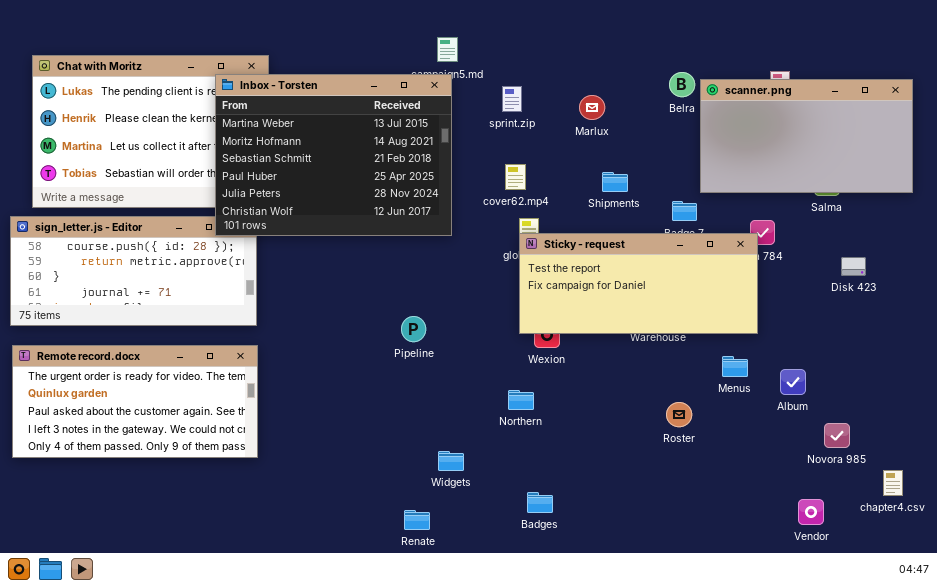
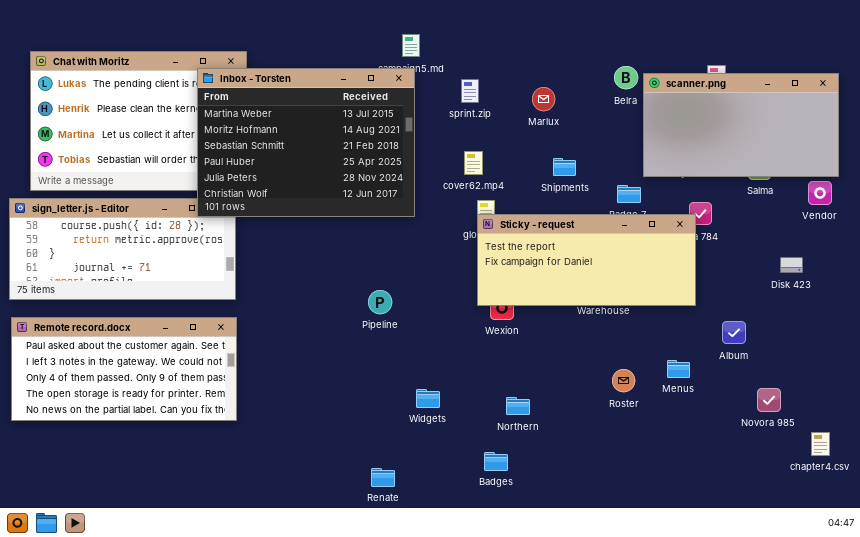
Disk 423: [841,257,866,276] -> [780,257,803,273], moved
Remote record.docx: [12,345,258,458] -> [11,317,237,421], scrolled down 2 rows
Menus: [722,356,748,377] -> [667,360,690,378], moved
Album: [780,369,806,395] -> [722,321,746,344], moved
Northern: [508,390,534,410] -> [506,397,530,415], moved
Widgets: [438,451,464,471] -> [416,389,440,408], moved
Vendor: [798,499,824,525] -> [808,181,832,205], moved

